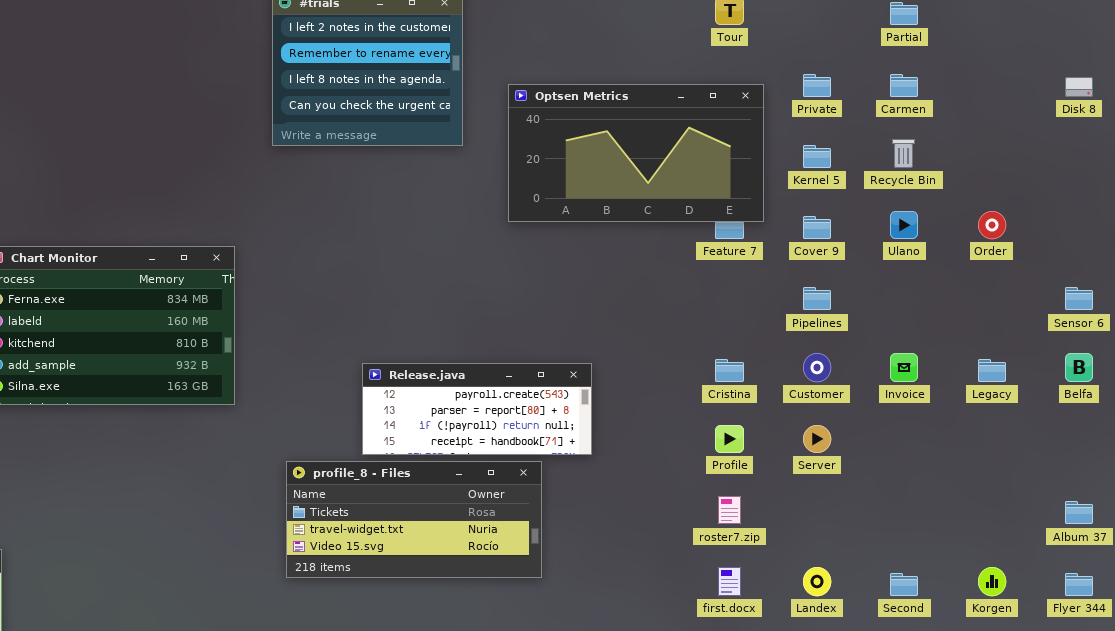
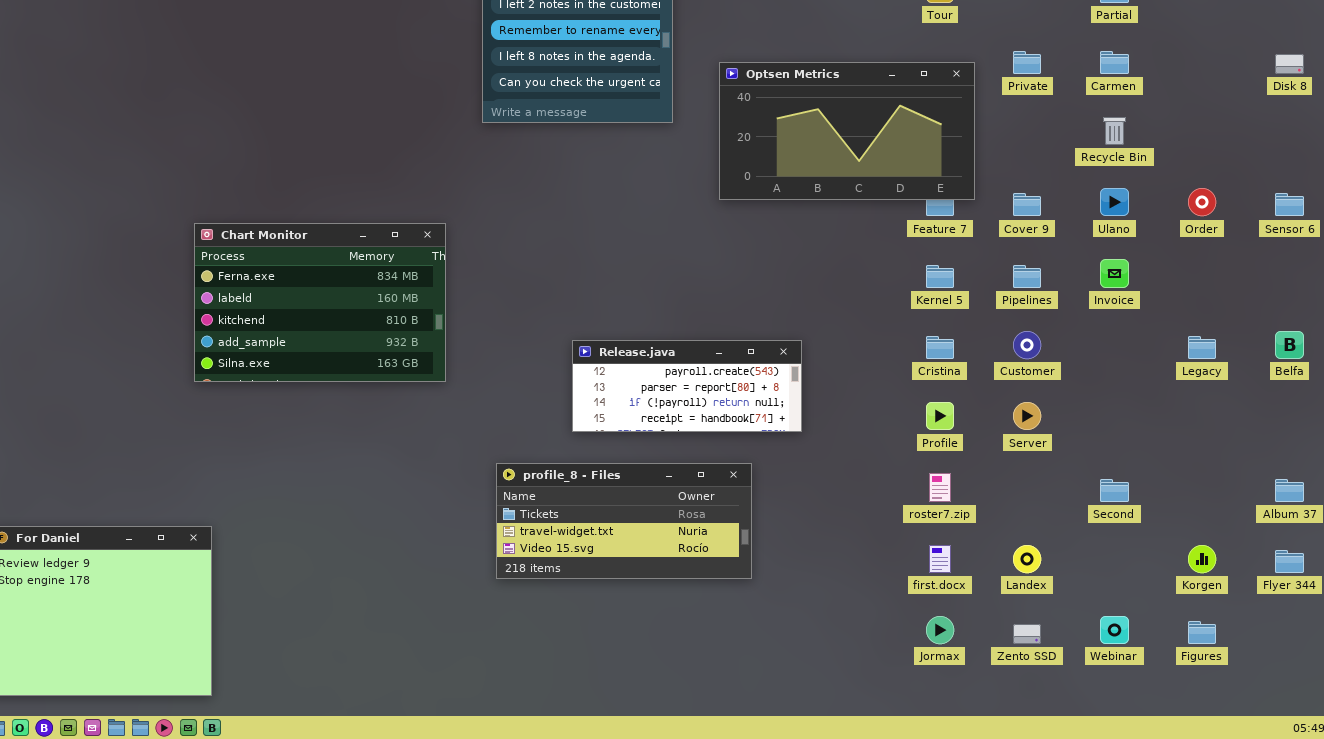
Kernel 5: [803,145,831,168] -> [926,265,954,288], moved
Sensor 6: [1065,287,1093,310] -> [1275,193,1304,216], moved
Invoice: [890,353,918,382] -> [1100,259,1129,288], moved
profile_8 - Files: [286,461,542,578] -> [496,463,752,579], moved
Second: [890,573,918,596] -> [1100,479,1129,502], moved

